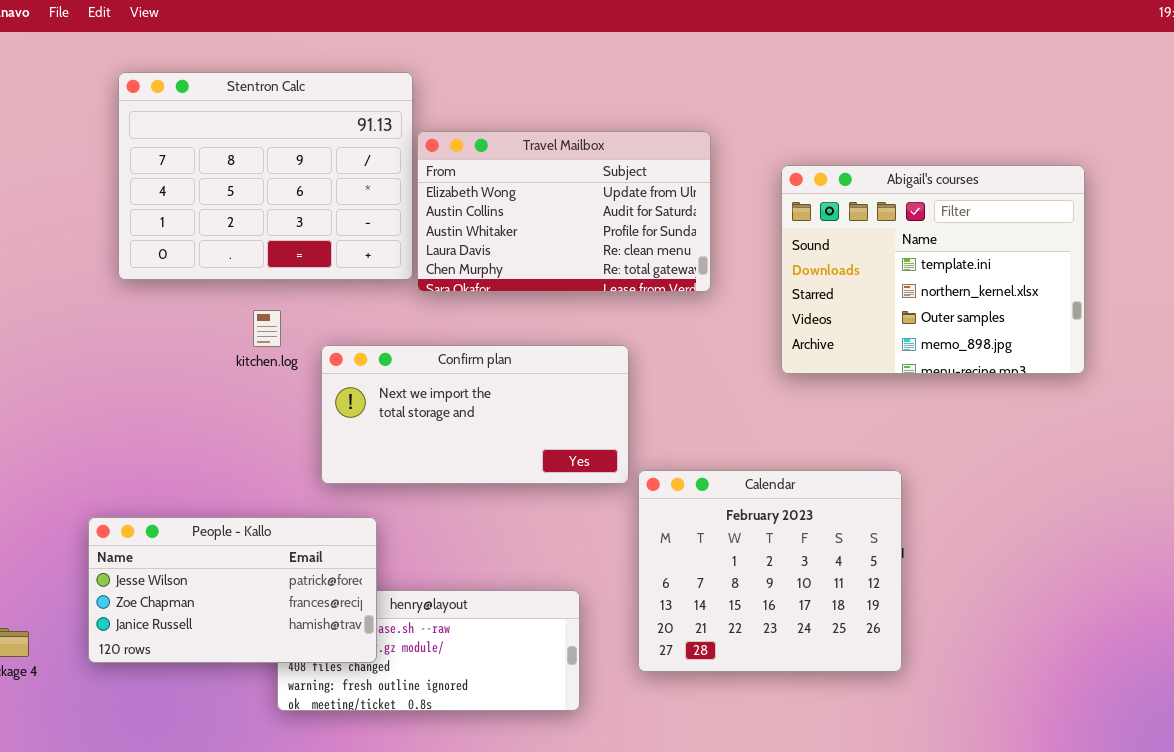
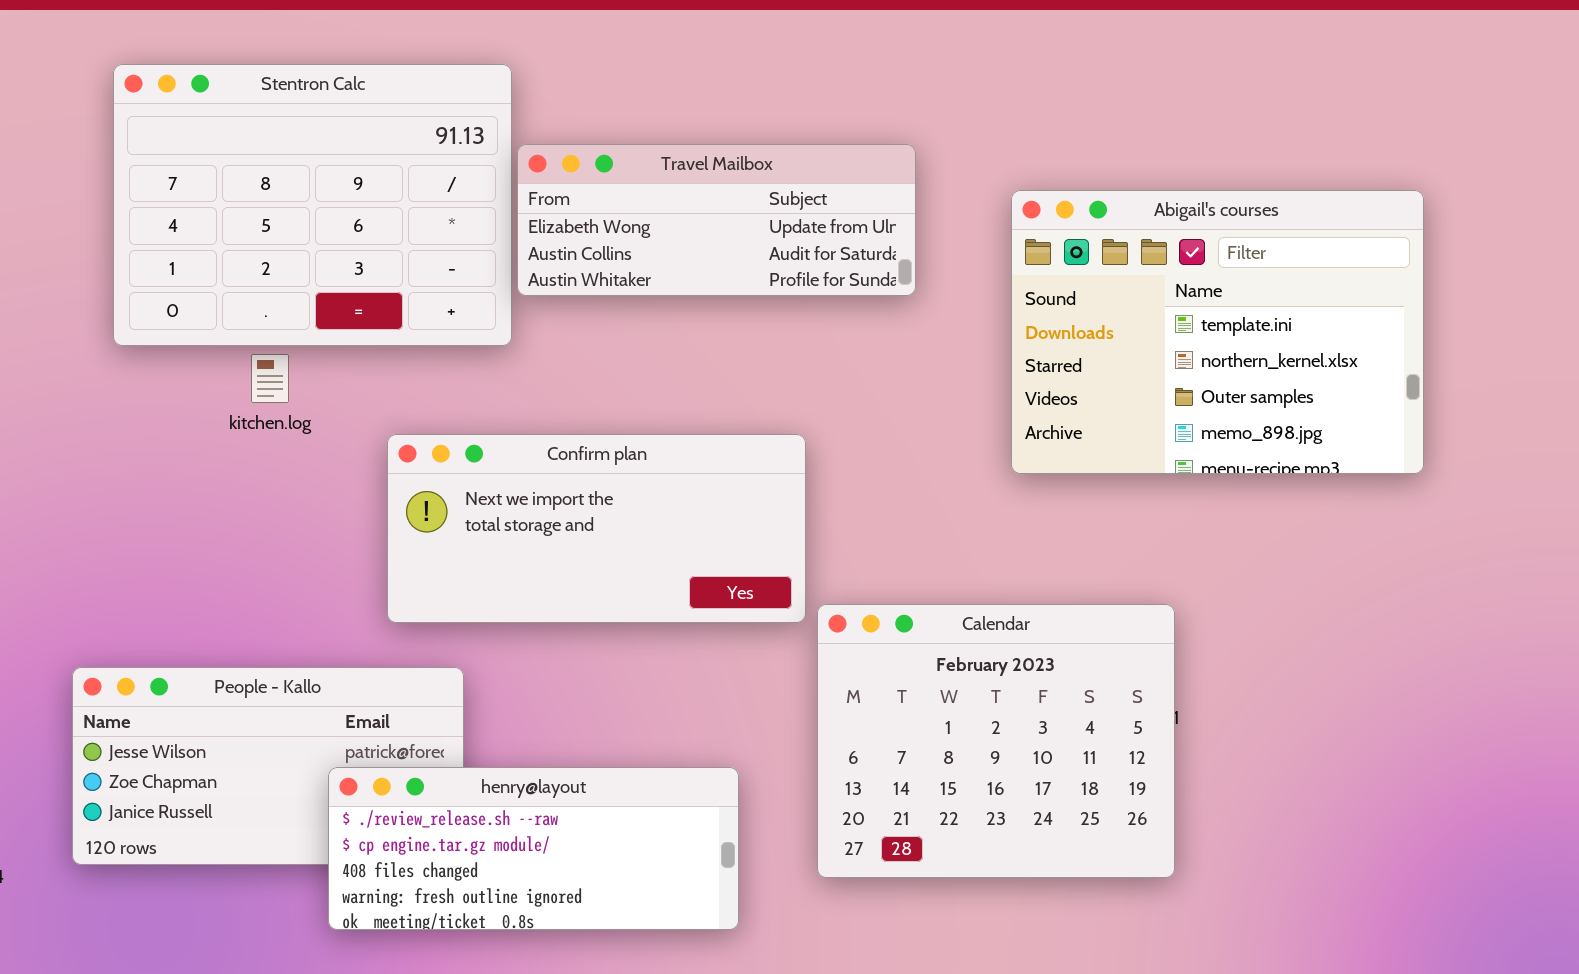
Travel Mailbox: [417,131,711,292] -> [517,144,916,296], resized
kitchen.log: [253,310,281,347] -> [251,354,289,403], moved
henry@layout: [277,590,580,711] -> [328,767,739,930], raised

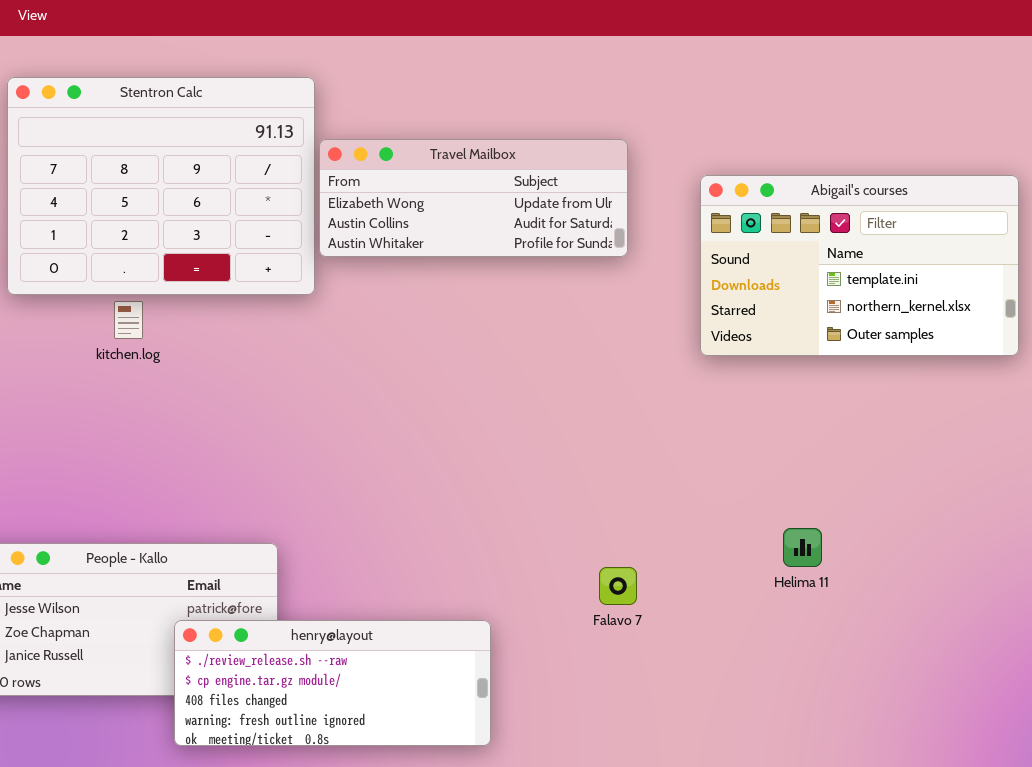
Abigail's courses: [1011,190,1424,474] -> [700,175,1019,356], resized
Confirm plan: [387,434,806,623] -> none, closed
Calendar: [817,604,1175,878] -> none, closed

